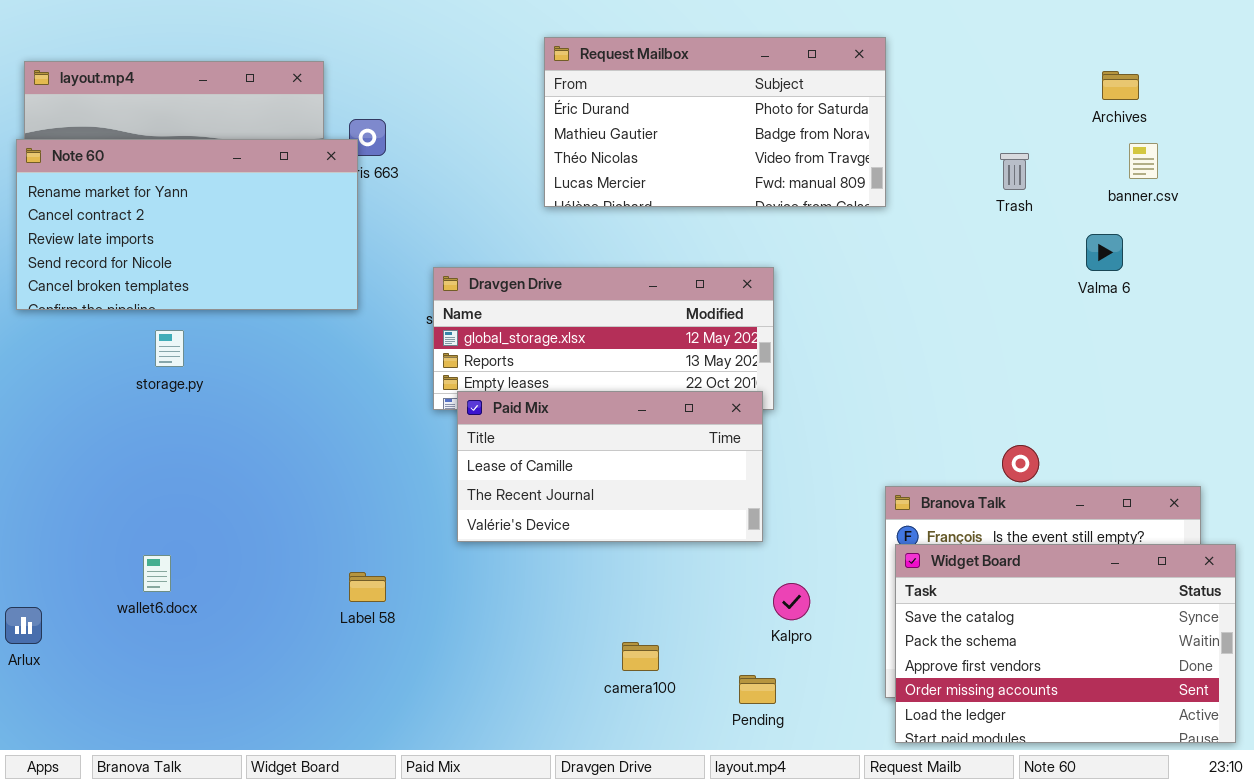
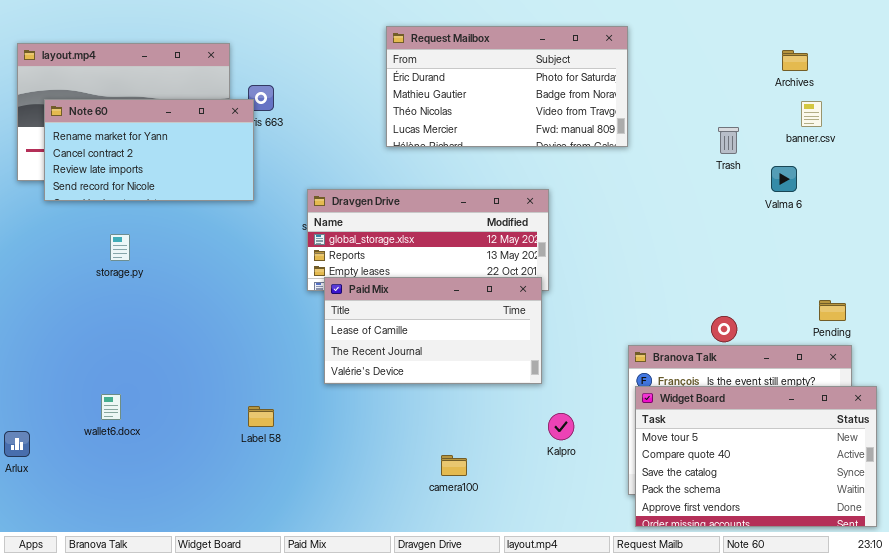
Note 60: [16,139,358,310] -> [44,99,254,201], resized
Trash: [1000,153,1029,190] -> [718,127,739,154], moved
Widget Board: [895,544,1236,743] -> [635,386,877,527], scrolled up 2 rows
Pending: [739,675,776,704] -> [819,300,846,321], moved

